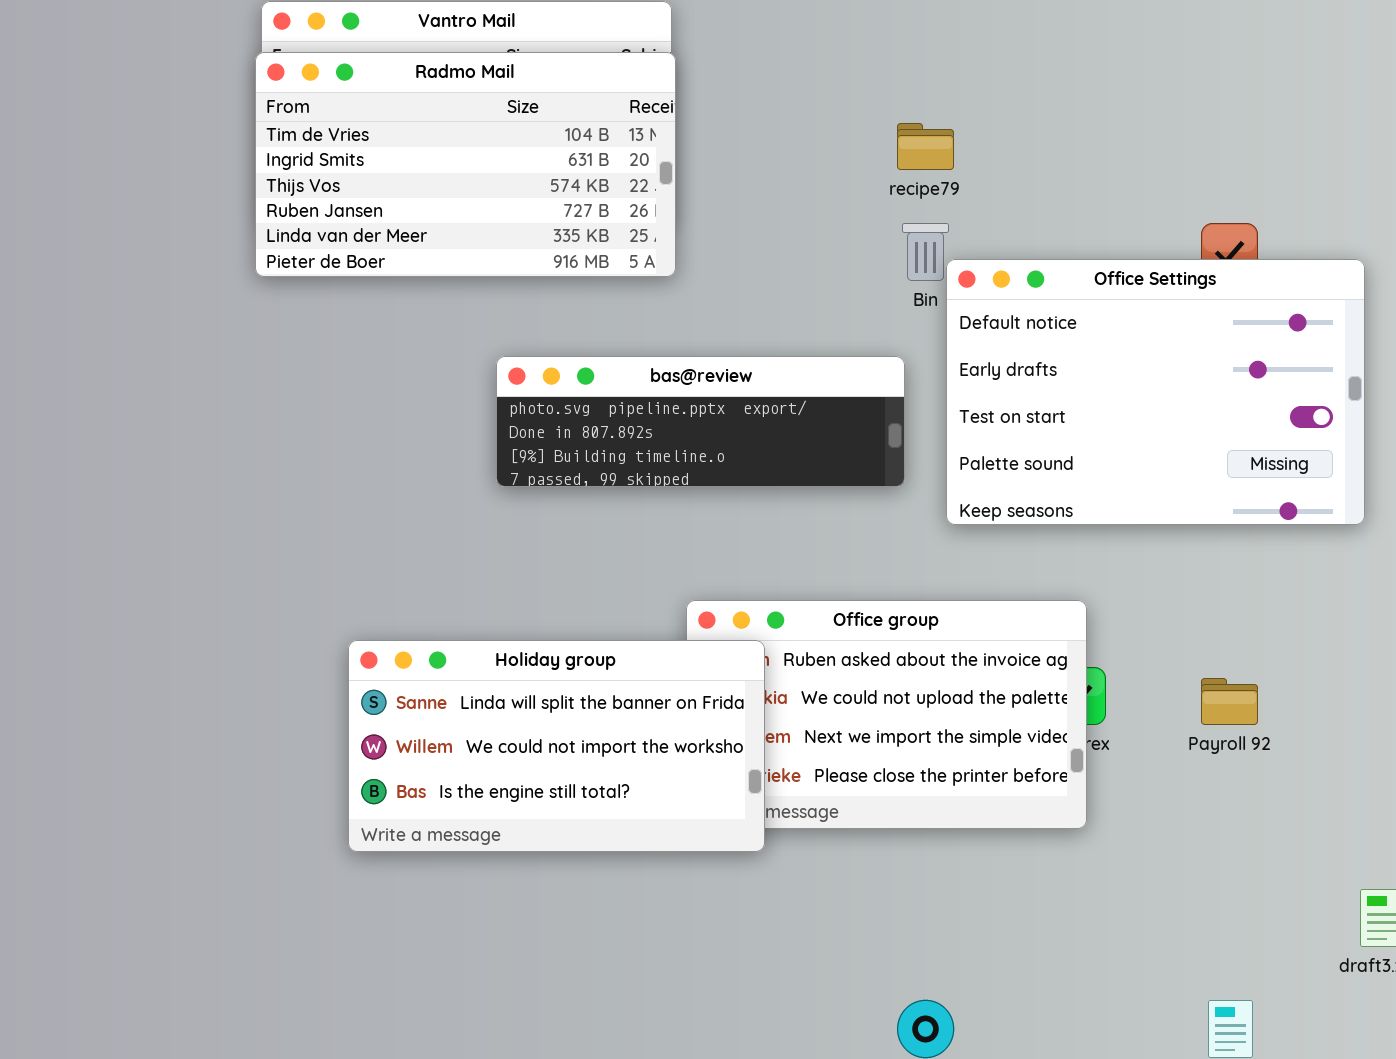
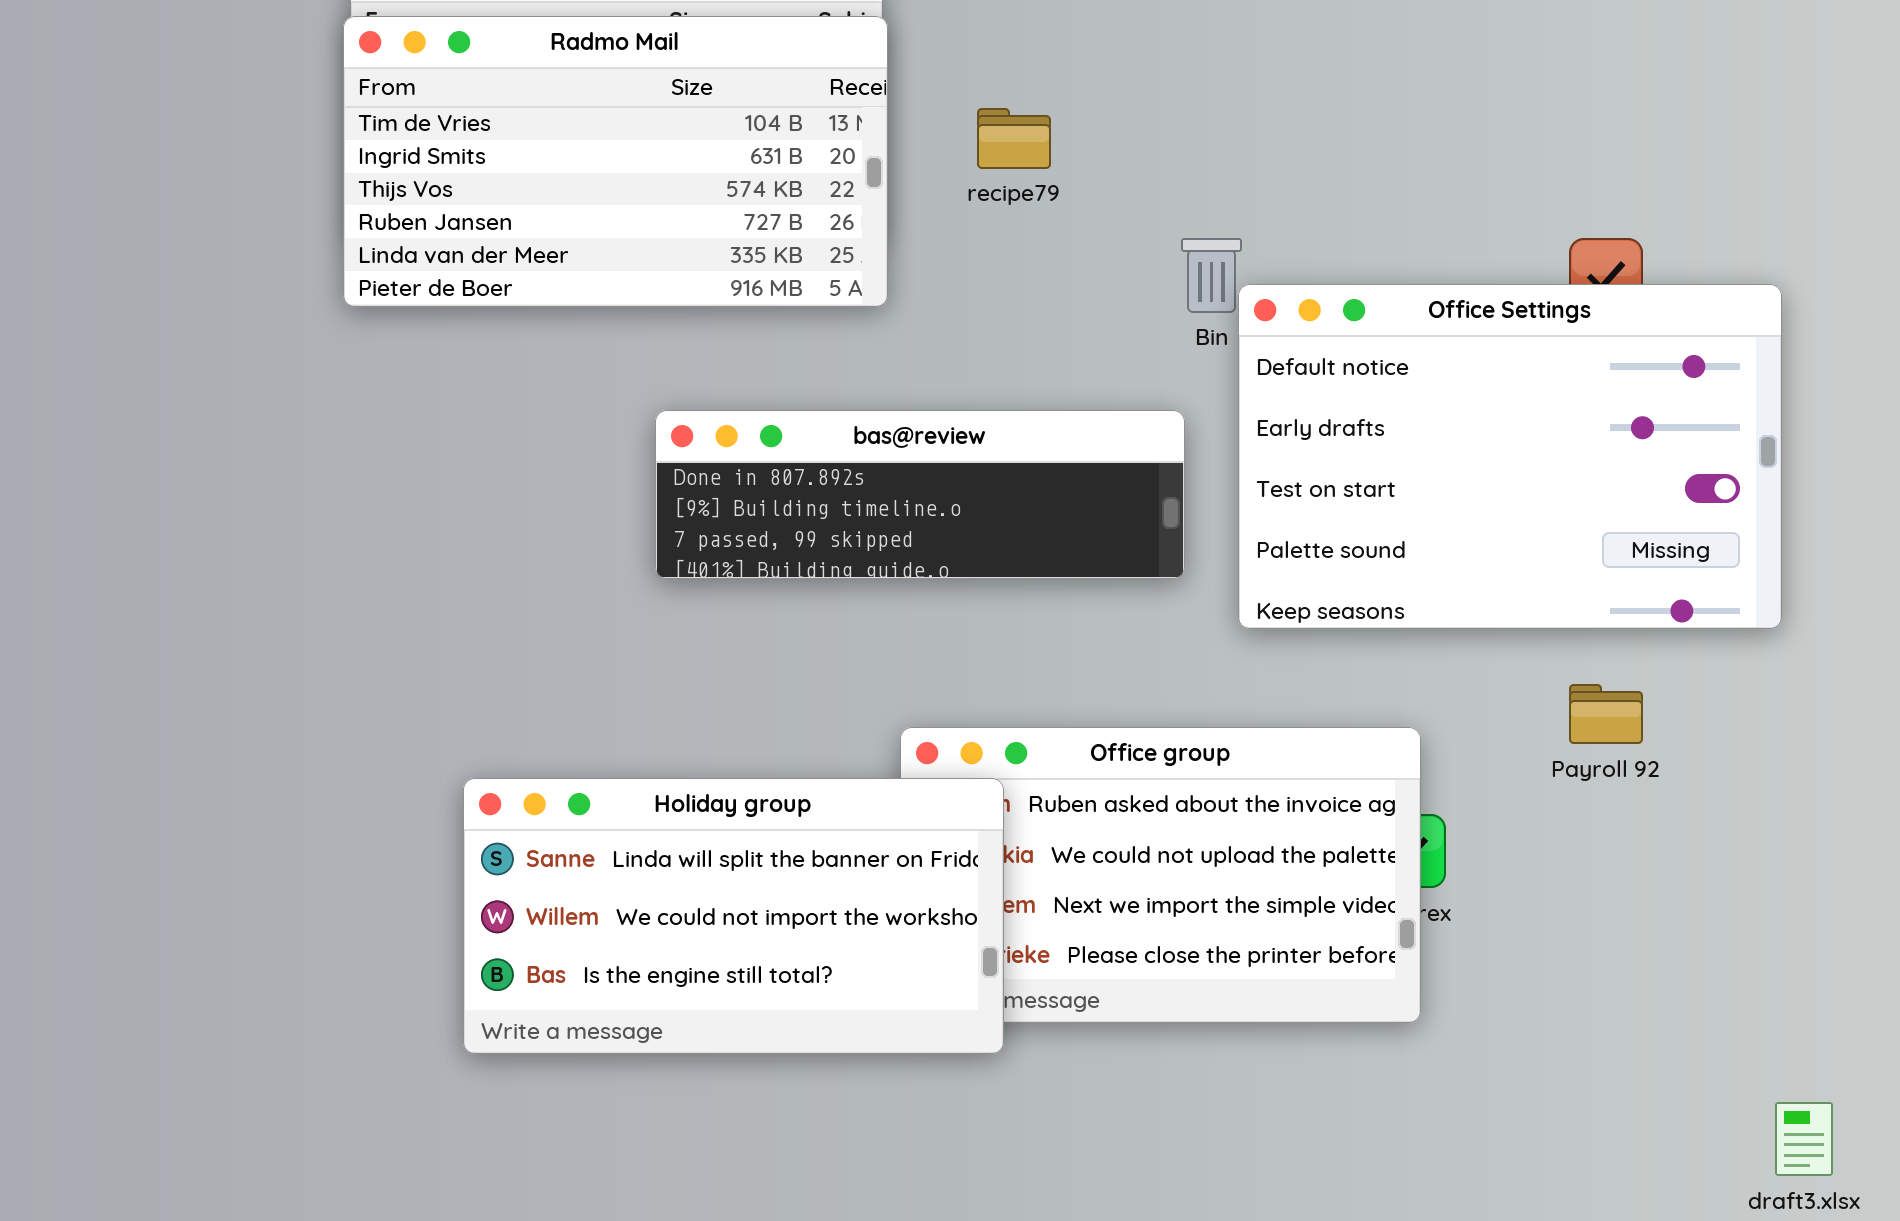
recipe79: [897,123,954,170] -> [977,108,1051,169], moved
bas@review: [496,356,905,487] -> [655,410,1185,579], scrolled down 1 row
Payroll 92: [1201,678,1258,725] -> [1569,684,1643,744], moved

